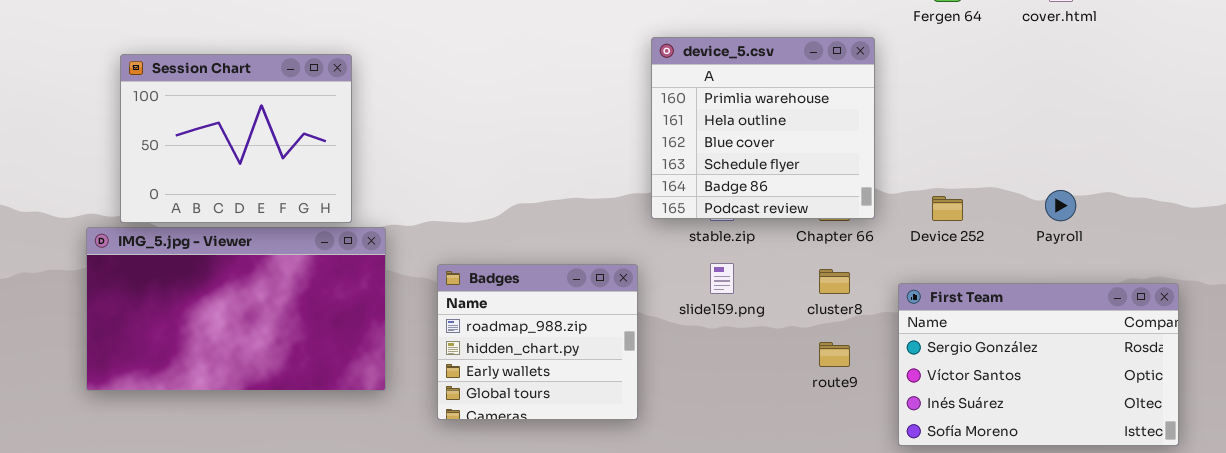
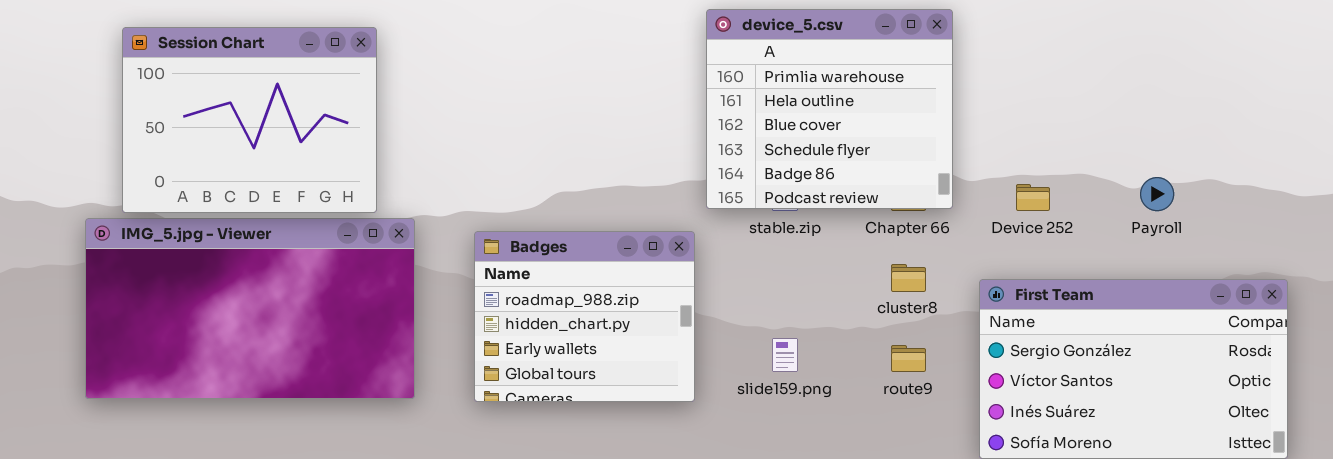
slide159.png: [710,263,734,294] -> [772,338,798,372], moved
Badges: [437,264,638,420] -> [474,231,695,402], moved

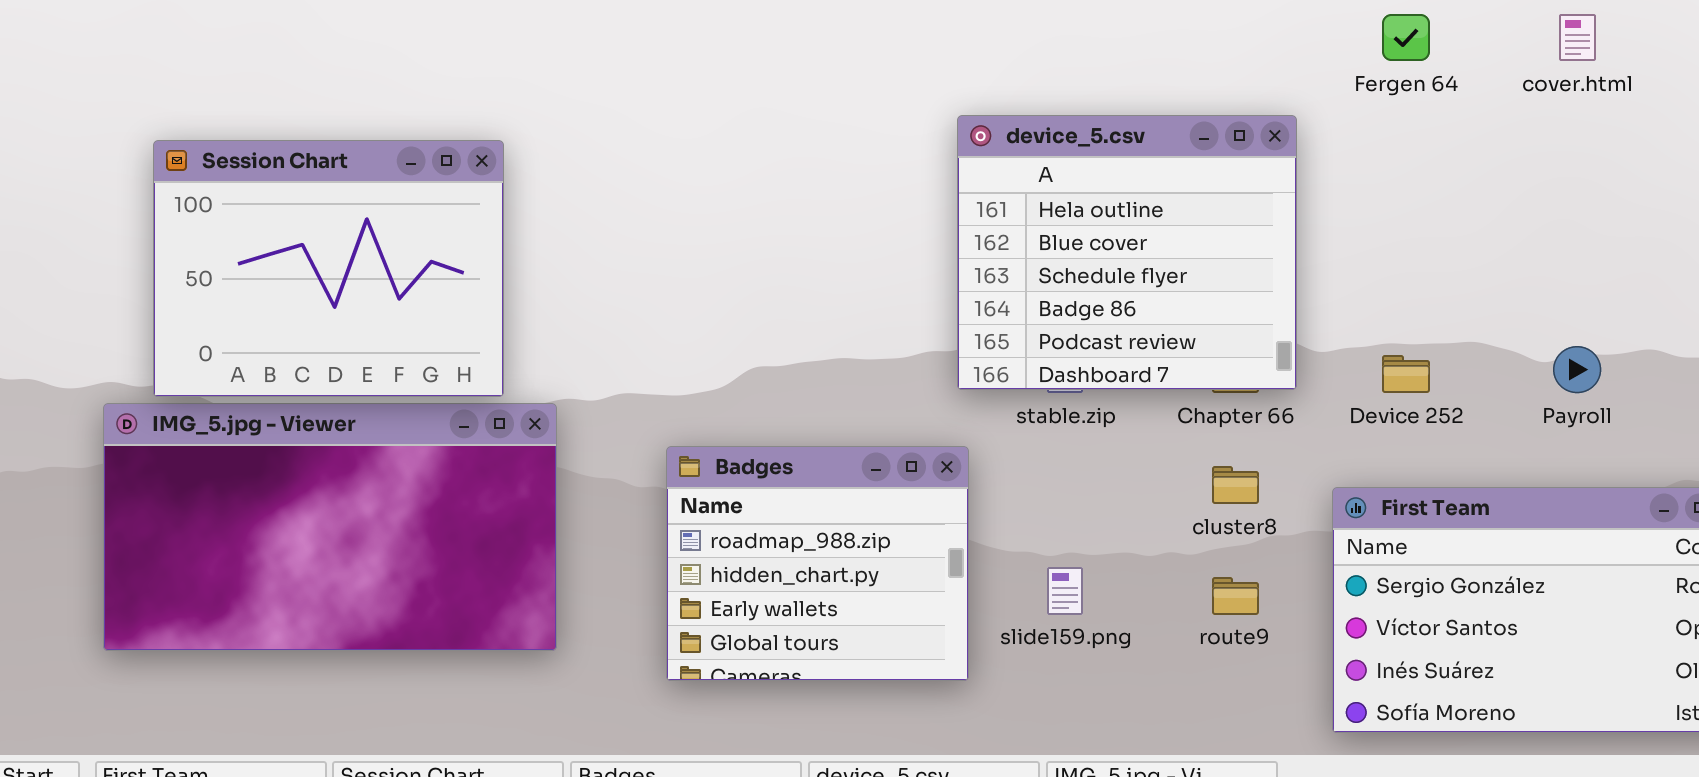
device_5.csv: [706,9,953,209] -> [957,115,1297,390], scrolled down 1 row
Badges: [474,231,695,402] -> [666,446,969,681], moved

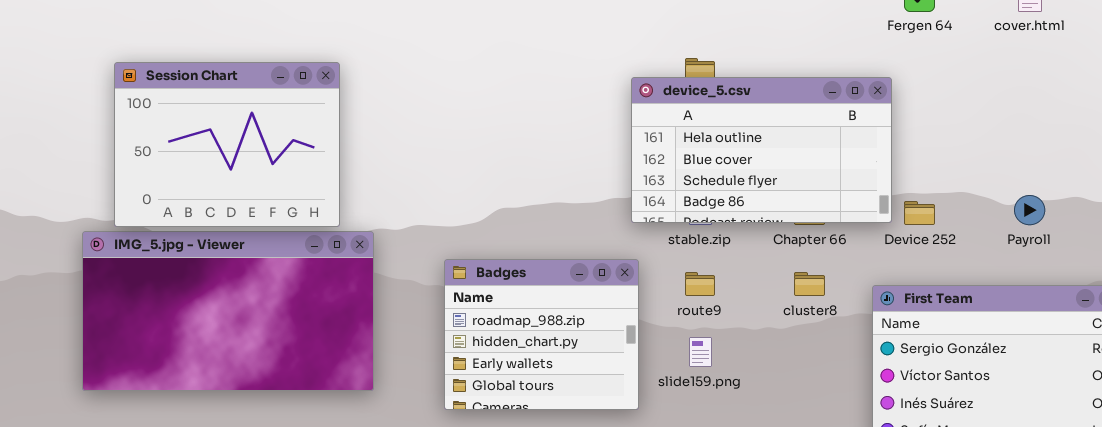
device_5.csv: [957,115,1297,390] -> [631,77,892,223], resized
route9: [1212,577,1259,615] -> [685,272,715,296], moved

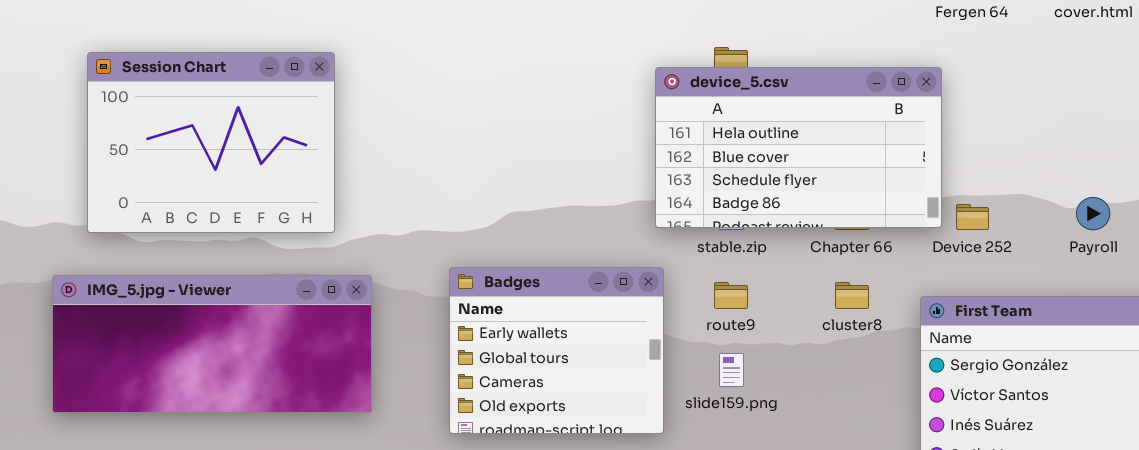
IMG_5.jpg - Viewer: [82,231,374,391] -> [52,275,372,413], resized
Badges: [444,259,639,410] -> [449,267,664,434], scrolled down 2 rows

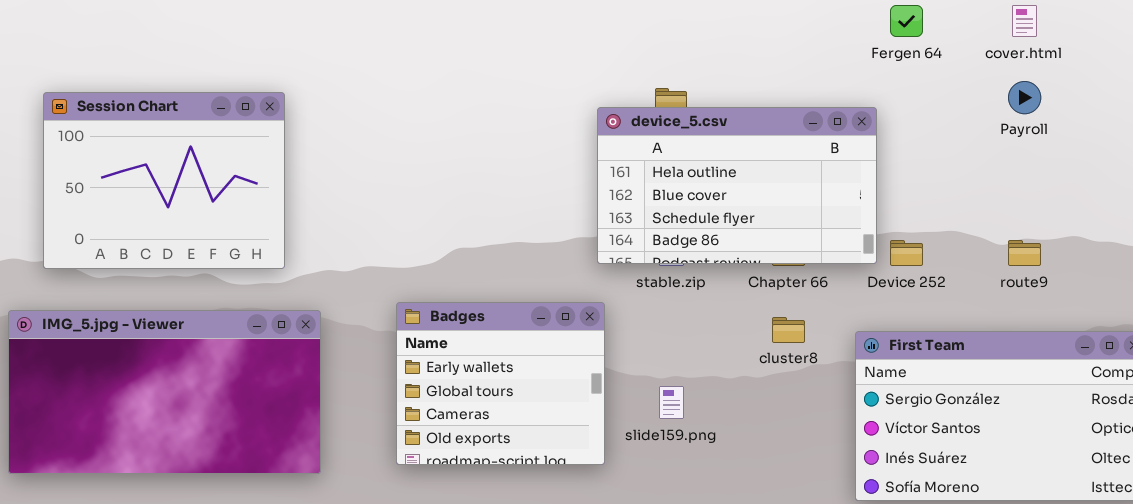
Payroll: [1076,197,1110,230] -> [1008,81,1041,114], moved
IMG_5.jpg - Viewer: [52,275,372,413] -> [8,310,321,474], resized
route9: [714,282,748,309] -> [1008,240,1041,266], moved

